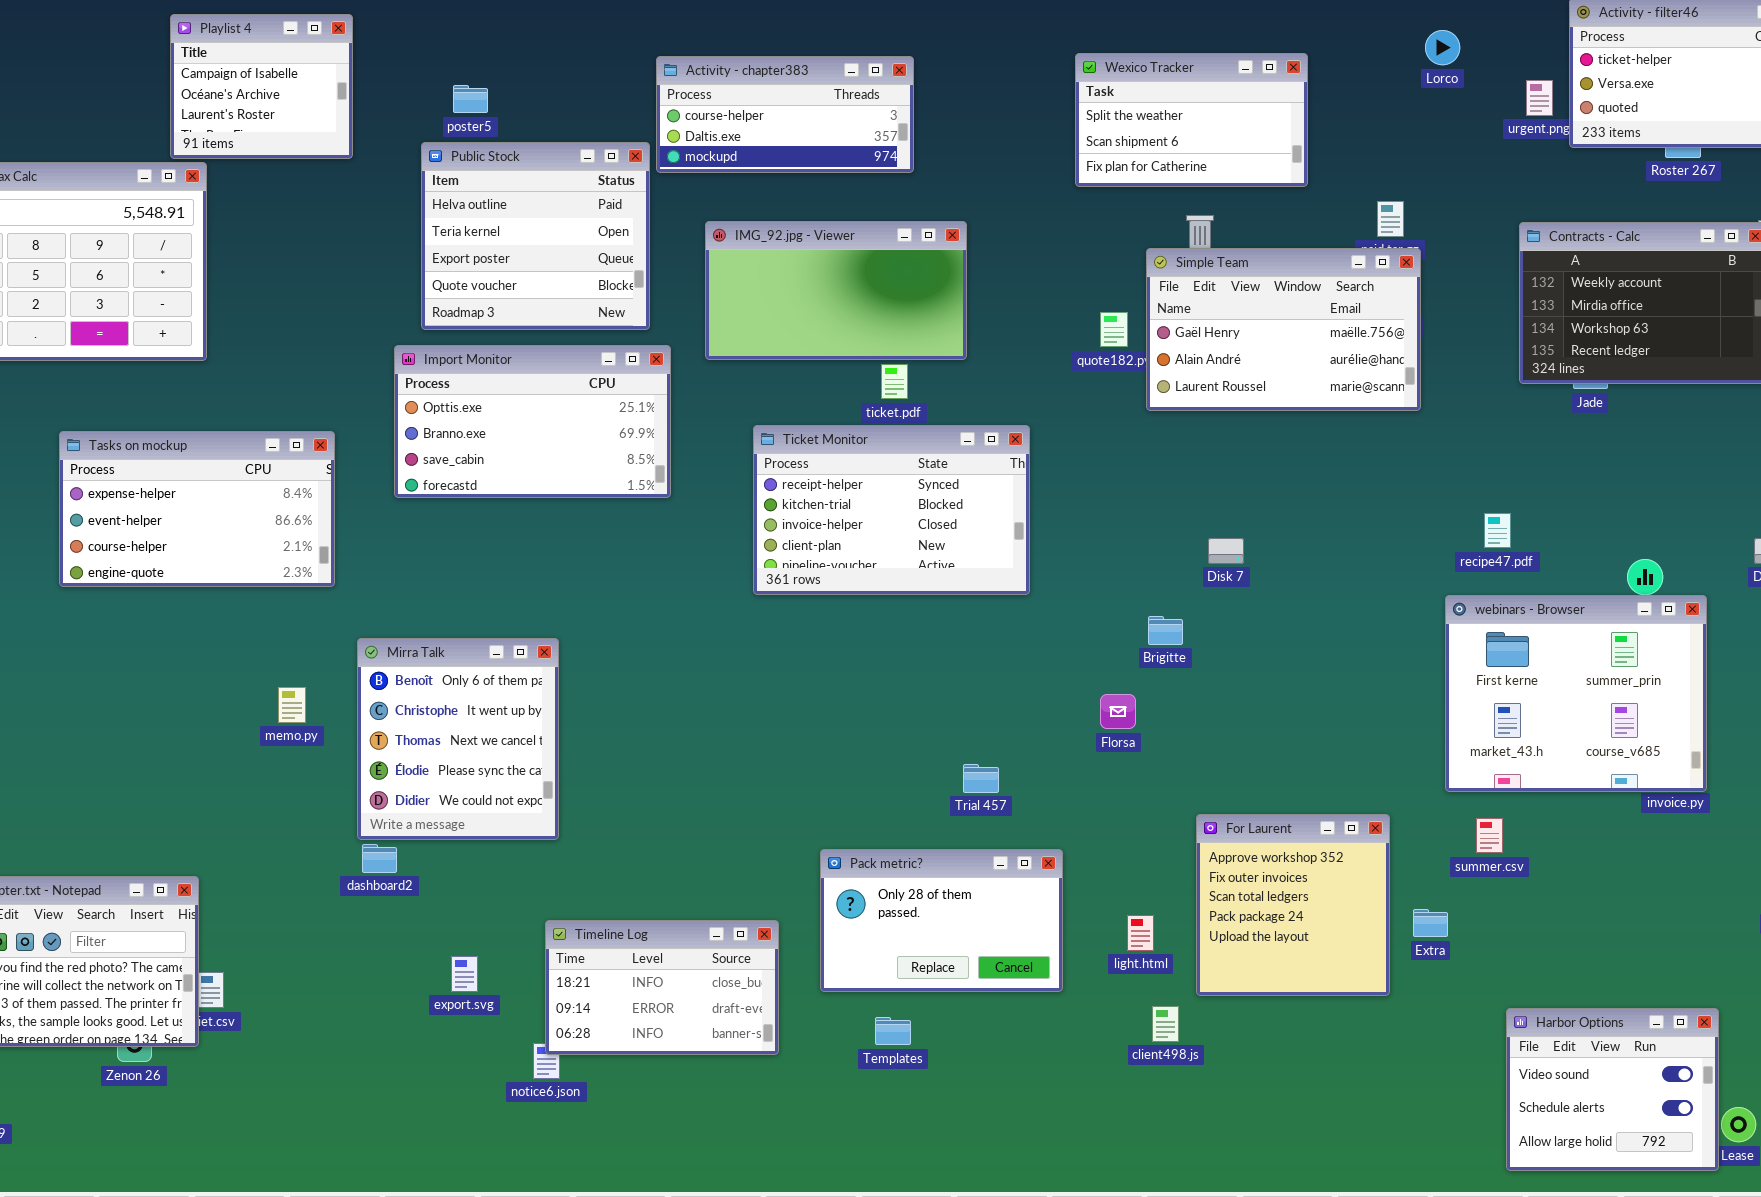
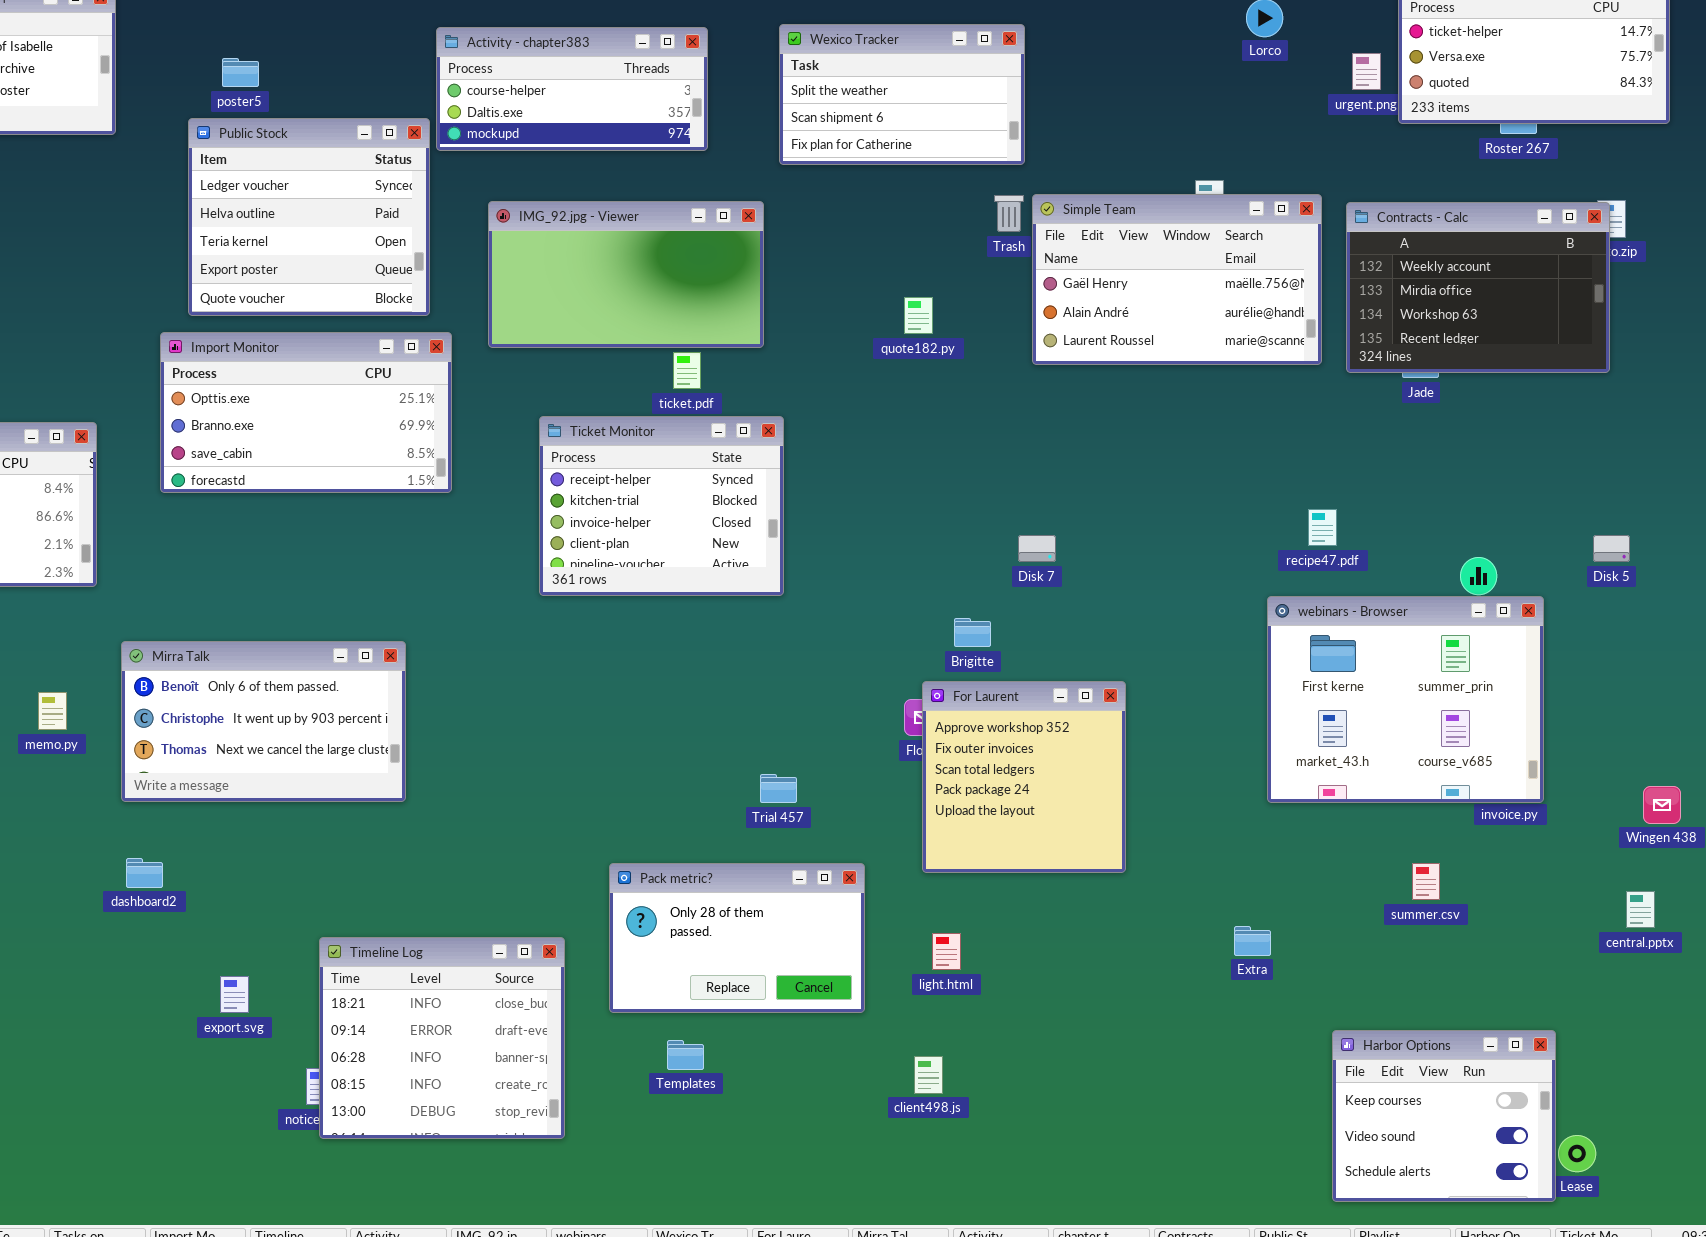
Wexico Tracker: [1075,53,1308,187] -> [779,24,1025,165], moved
Public Stock: [421,142,650,330] -> [188,118,430,316], scrolled up 1 row
Simple Team: [1146,248,1421,411] -> [1032,194,1322,365], moved
Ticket Monitor: [753,425,1030,595] -> [539,416,784,596], resized
Mirra Talk: [357,638,559,840] -> [121,641,406,802], resized
For Laurent: [1196,814,1390,996] -> [922,681,1126,873], moved
summer.csv: [1476,818,1503,853] -> [1412,863,1440,900], moved
Timeline Log: [545,920,779,1055] -> [319,937,565,1139], resized
client498.js: [1152,1006,1179,1042] -> [914,1056,943,1094], moved
Harbor Options: [1506,1008,1719,1171] -> [1332,1030,1556,1202], scrolled up 1 row

